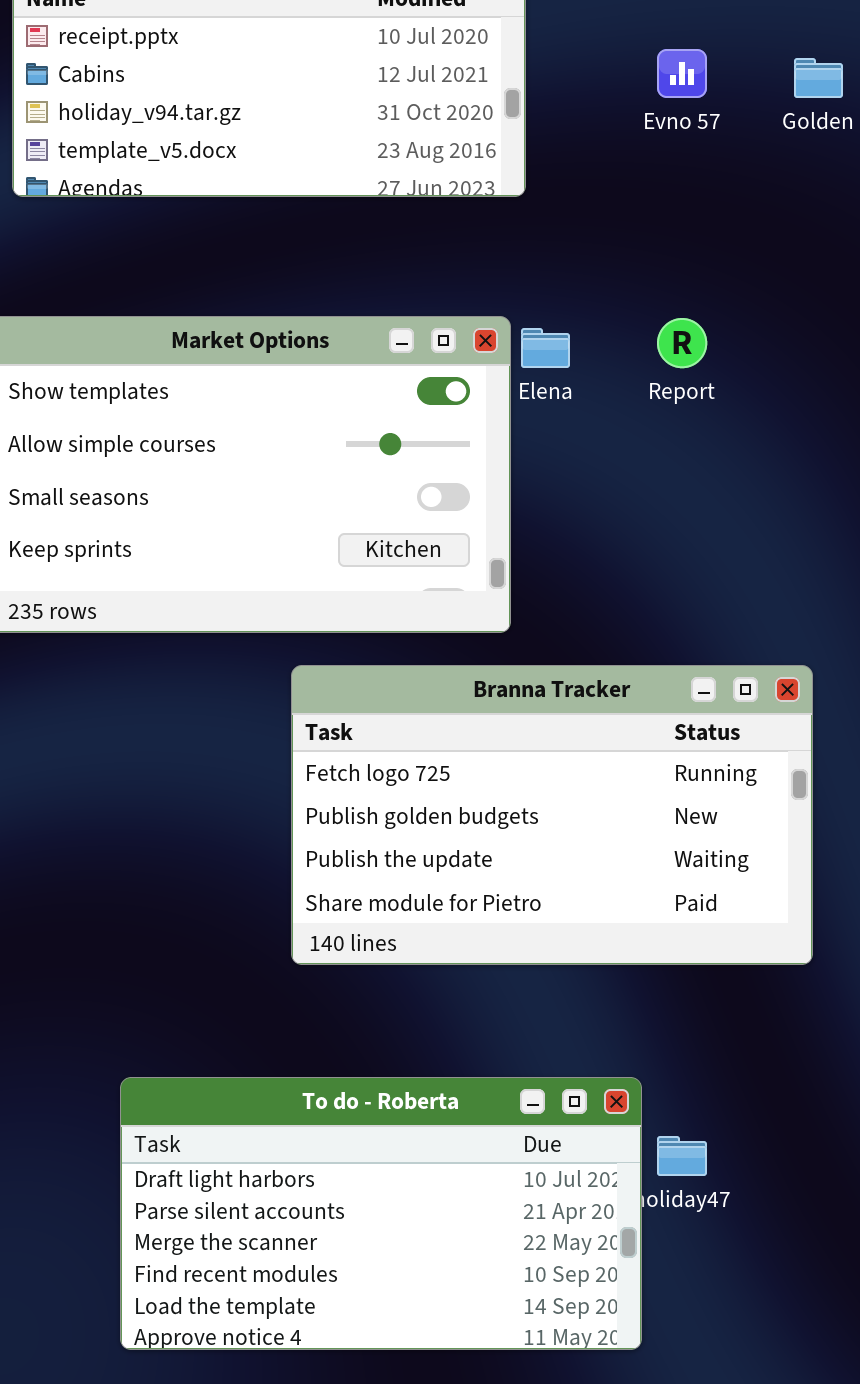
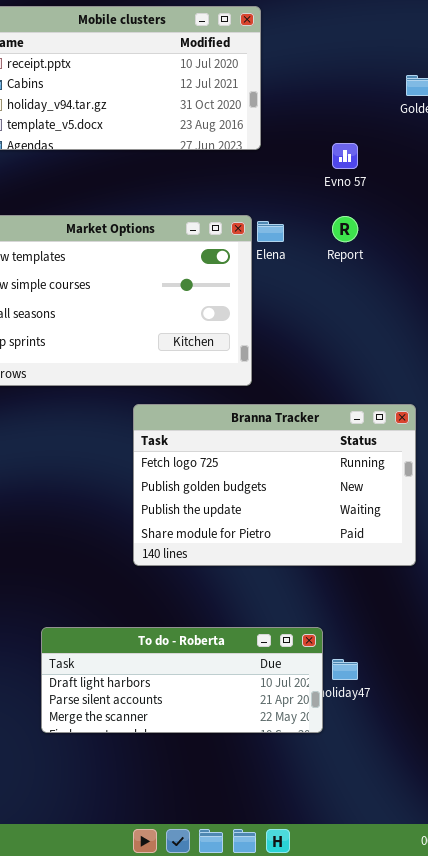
Evno 57: [657,49,707,98] -> [332,143,358,169], moved
To do - Roberta: [120,1077,642,1350] -> [41,627,323,733], resized

